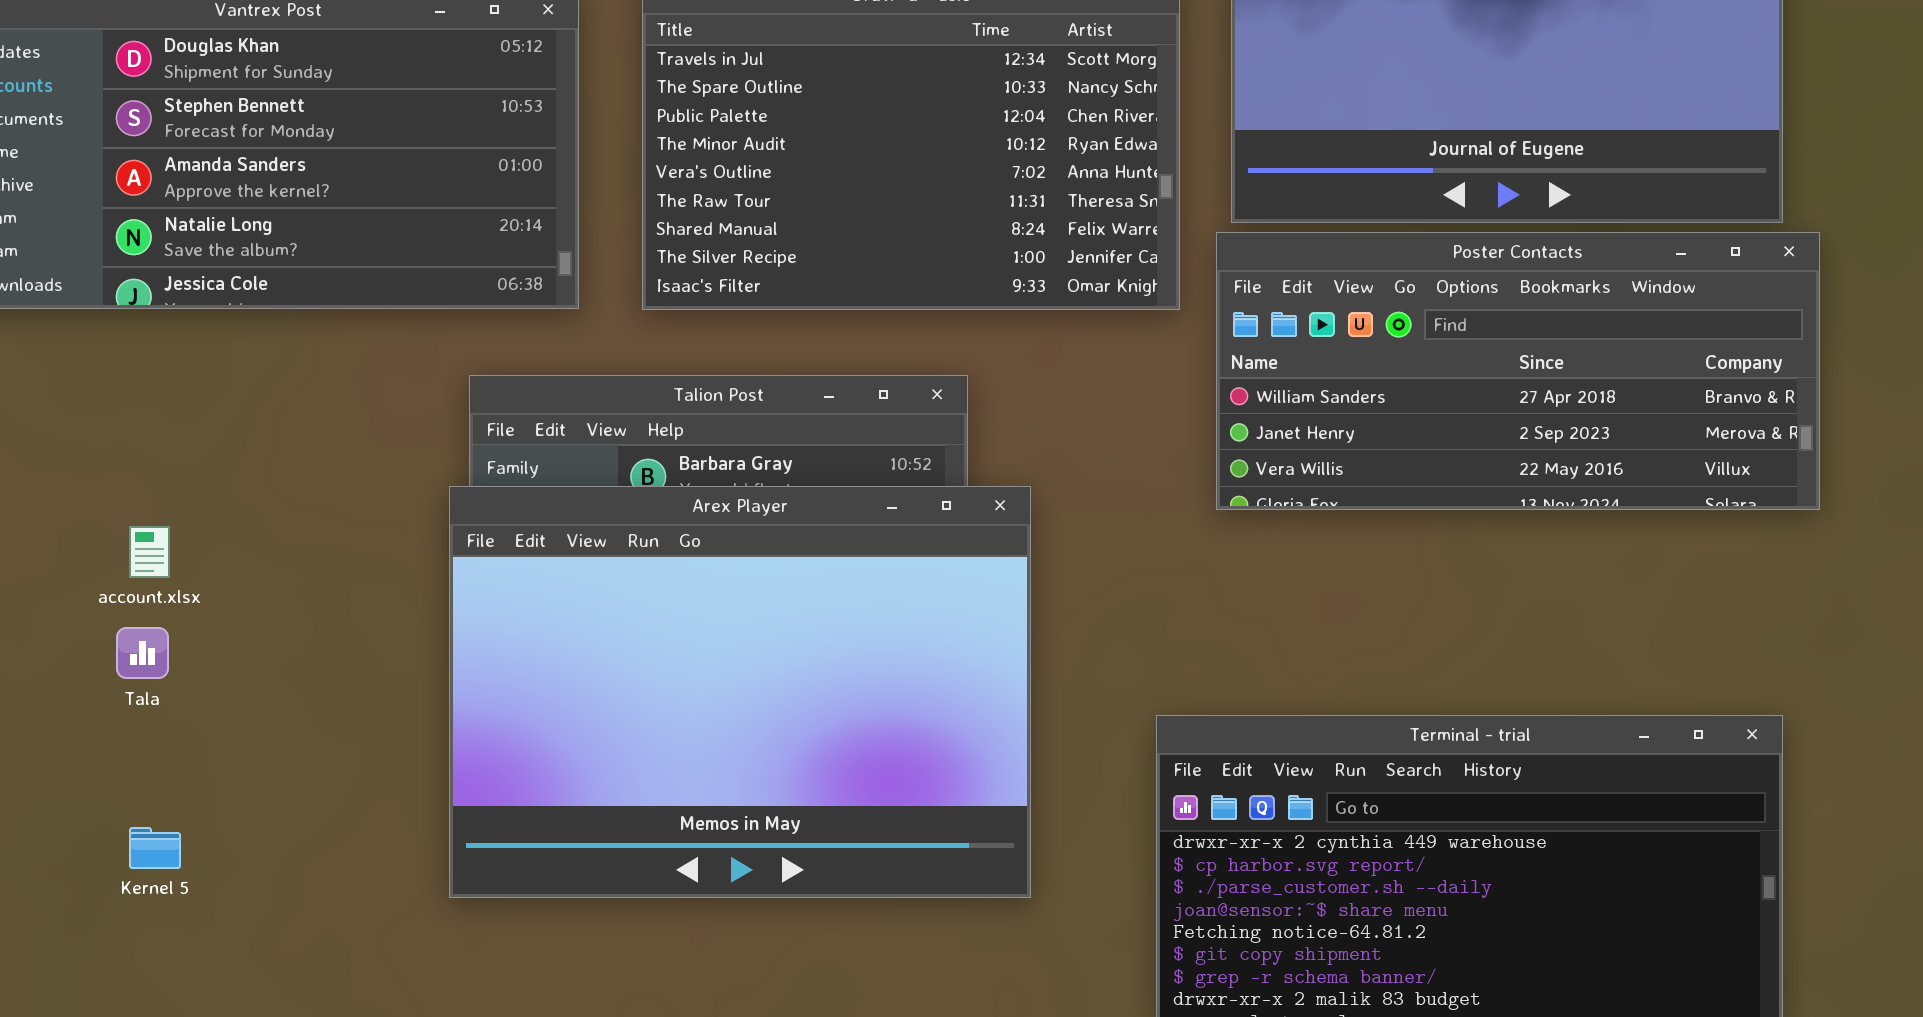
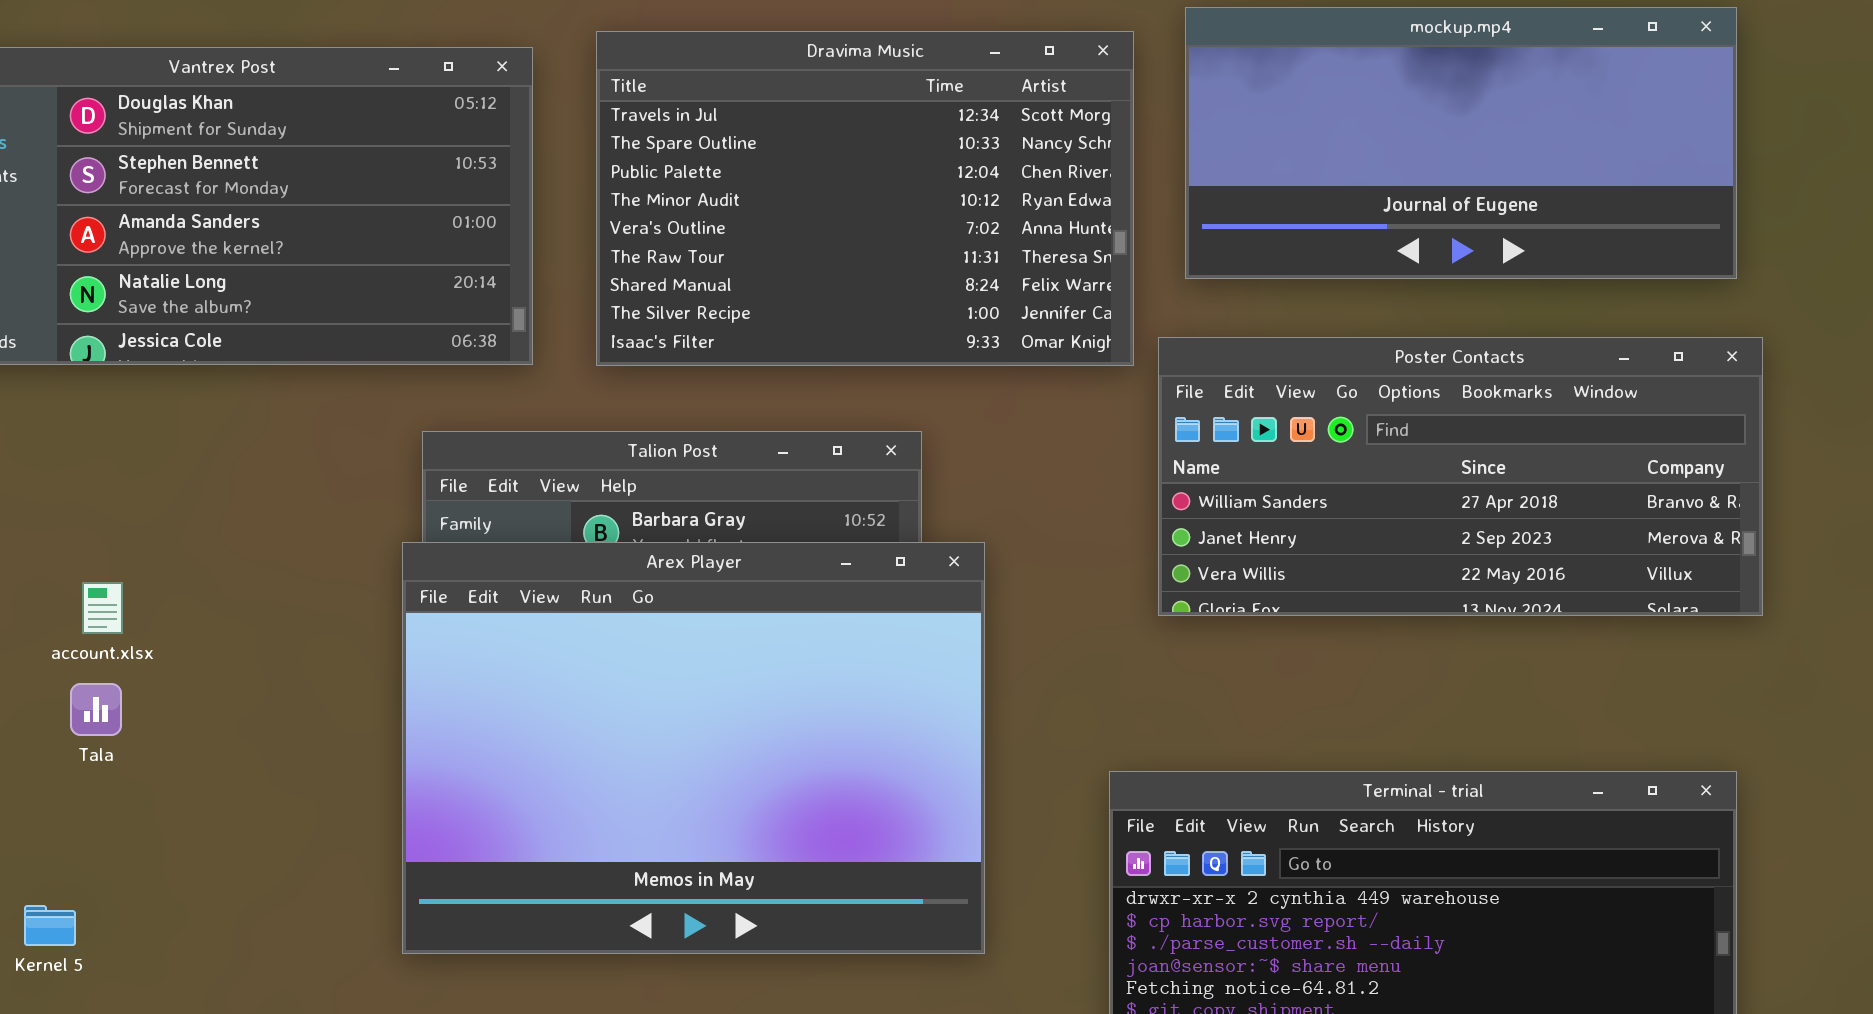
Poster Contacts: [1216,232,1820,510] -> [1158,337,1763,616], moved
Kernel 5: [129,827,181,869] -> [24,905,76,946], moved

